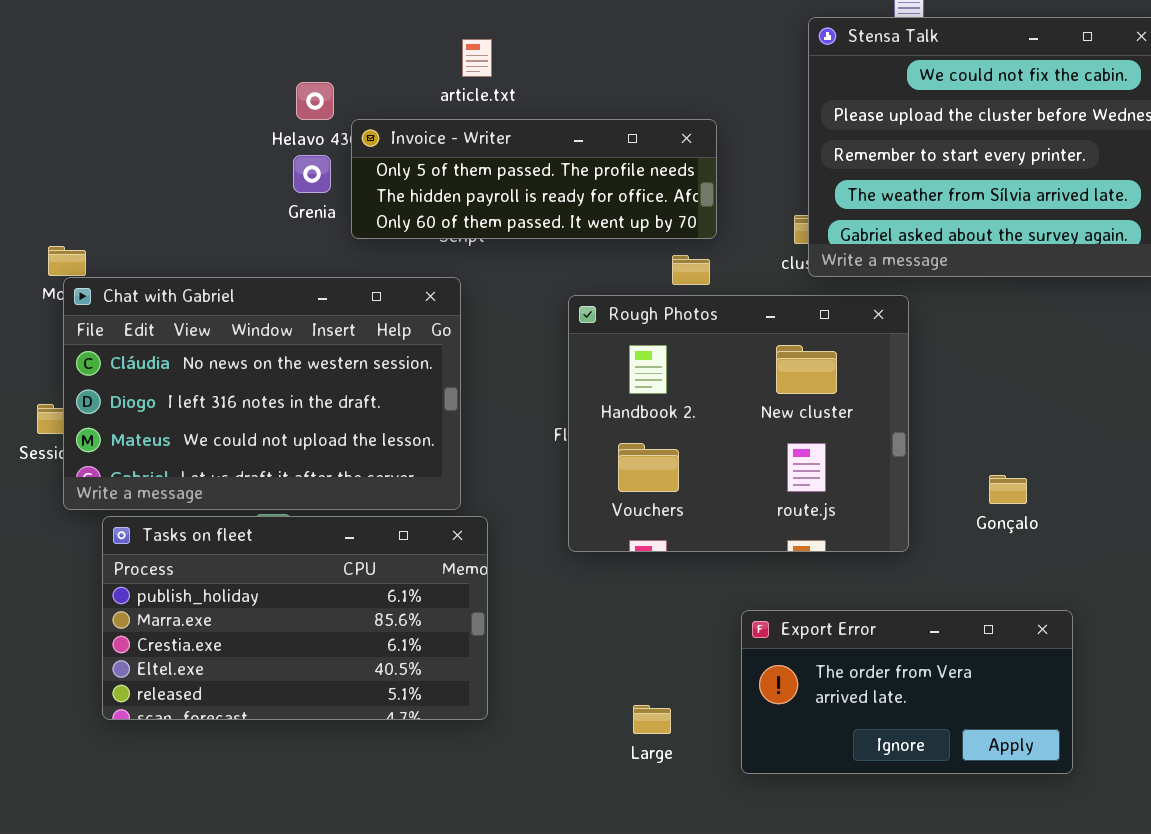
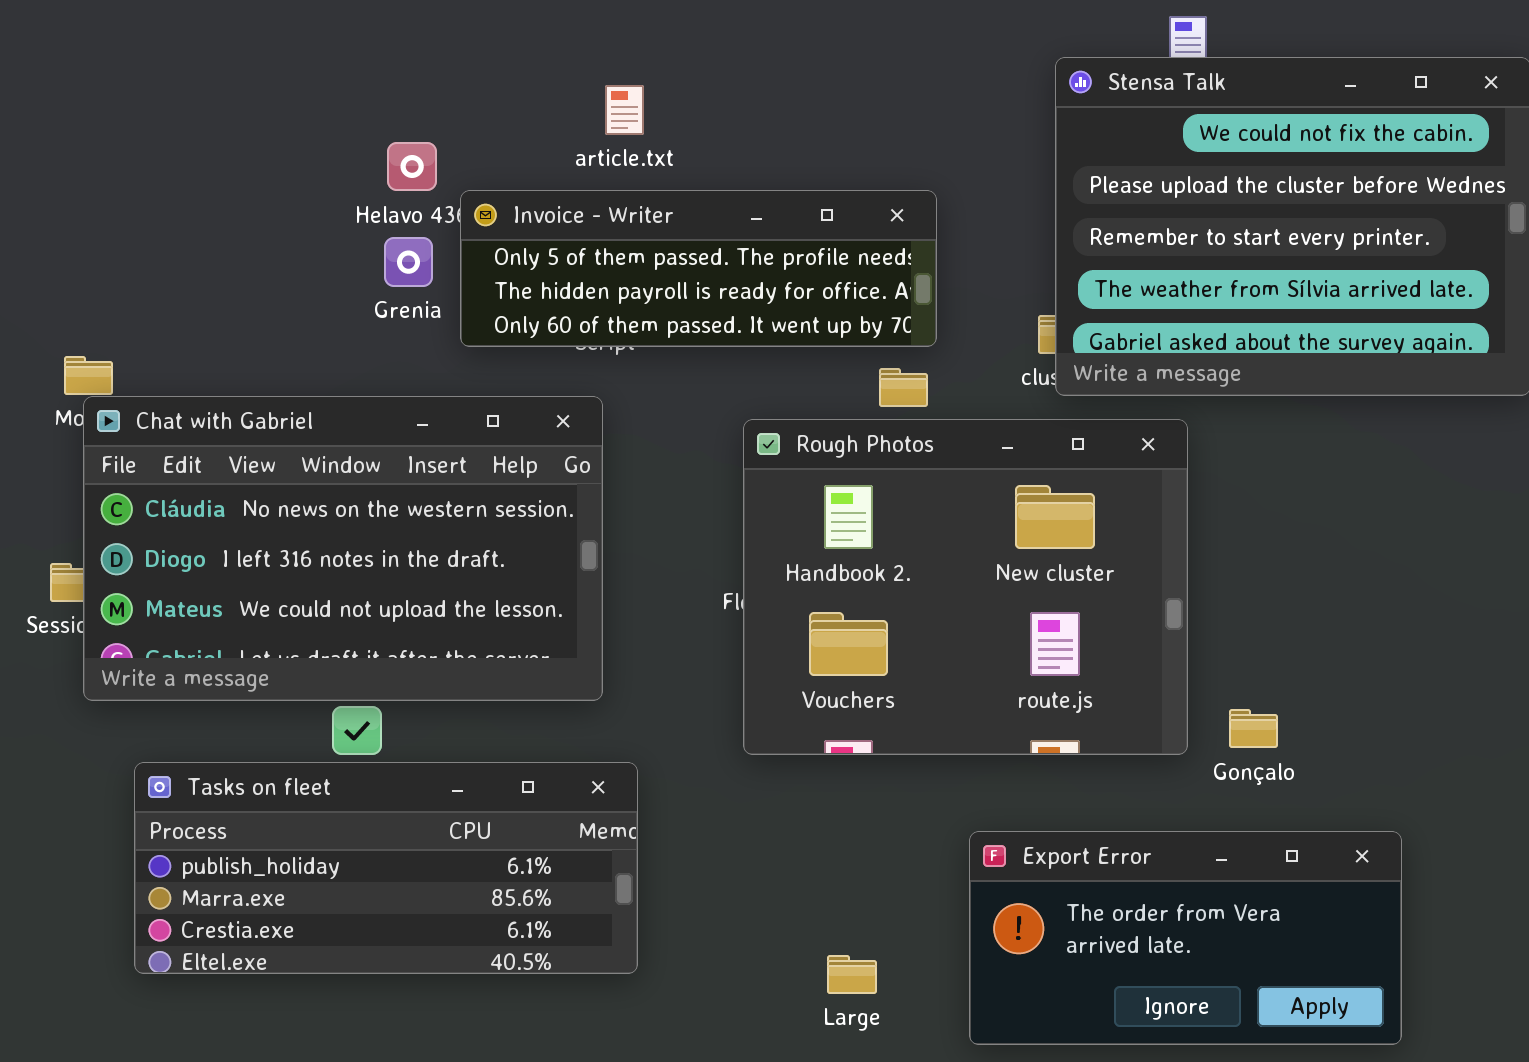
Gonçalo: [989,475,1027,504] -> [1229,709,1278,748], moved
Tasks on fleet: [102,516,488,720] -> [134,762,638,974], resized

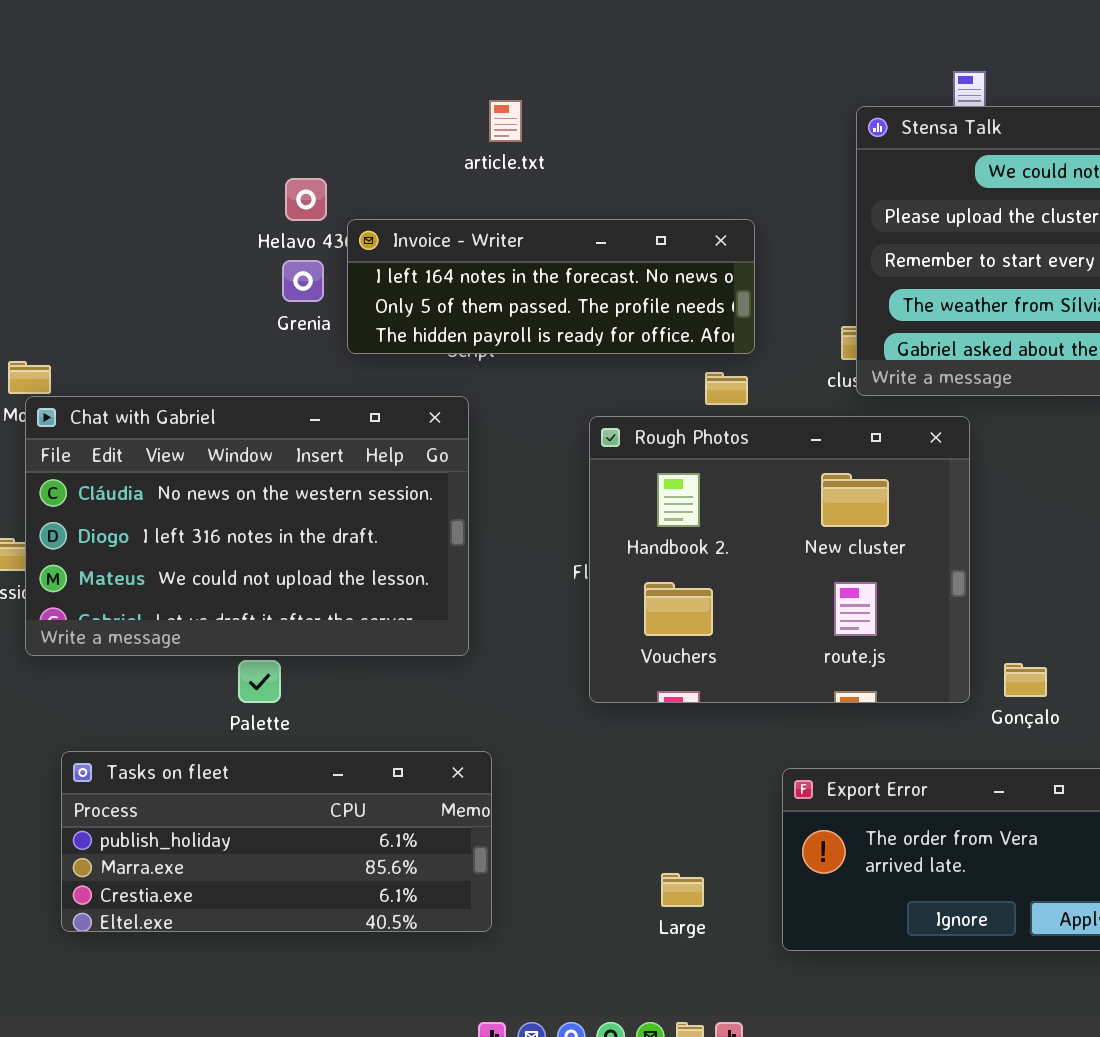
article.txt: [605,85,644,135] -> [489,100,522,142], moved
Invoice - Writer: [460,190,937,347] -> [347,219,755,354], scrolled up 1 row
Tasks on fleet: [134,762,638,974] -> [61,751,492,932], moved

